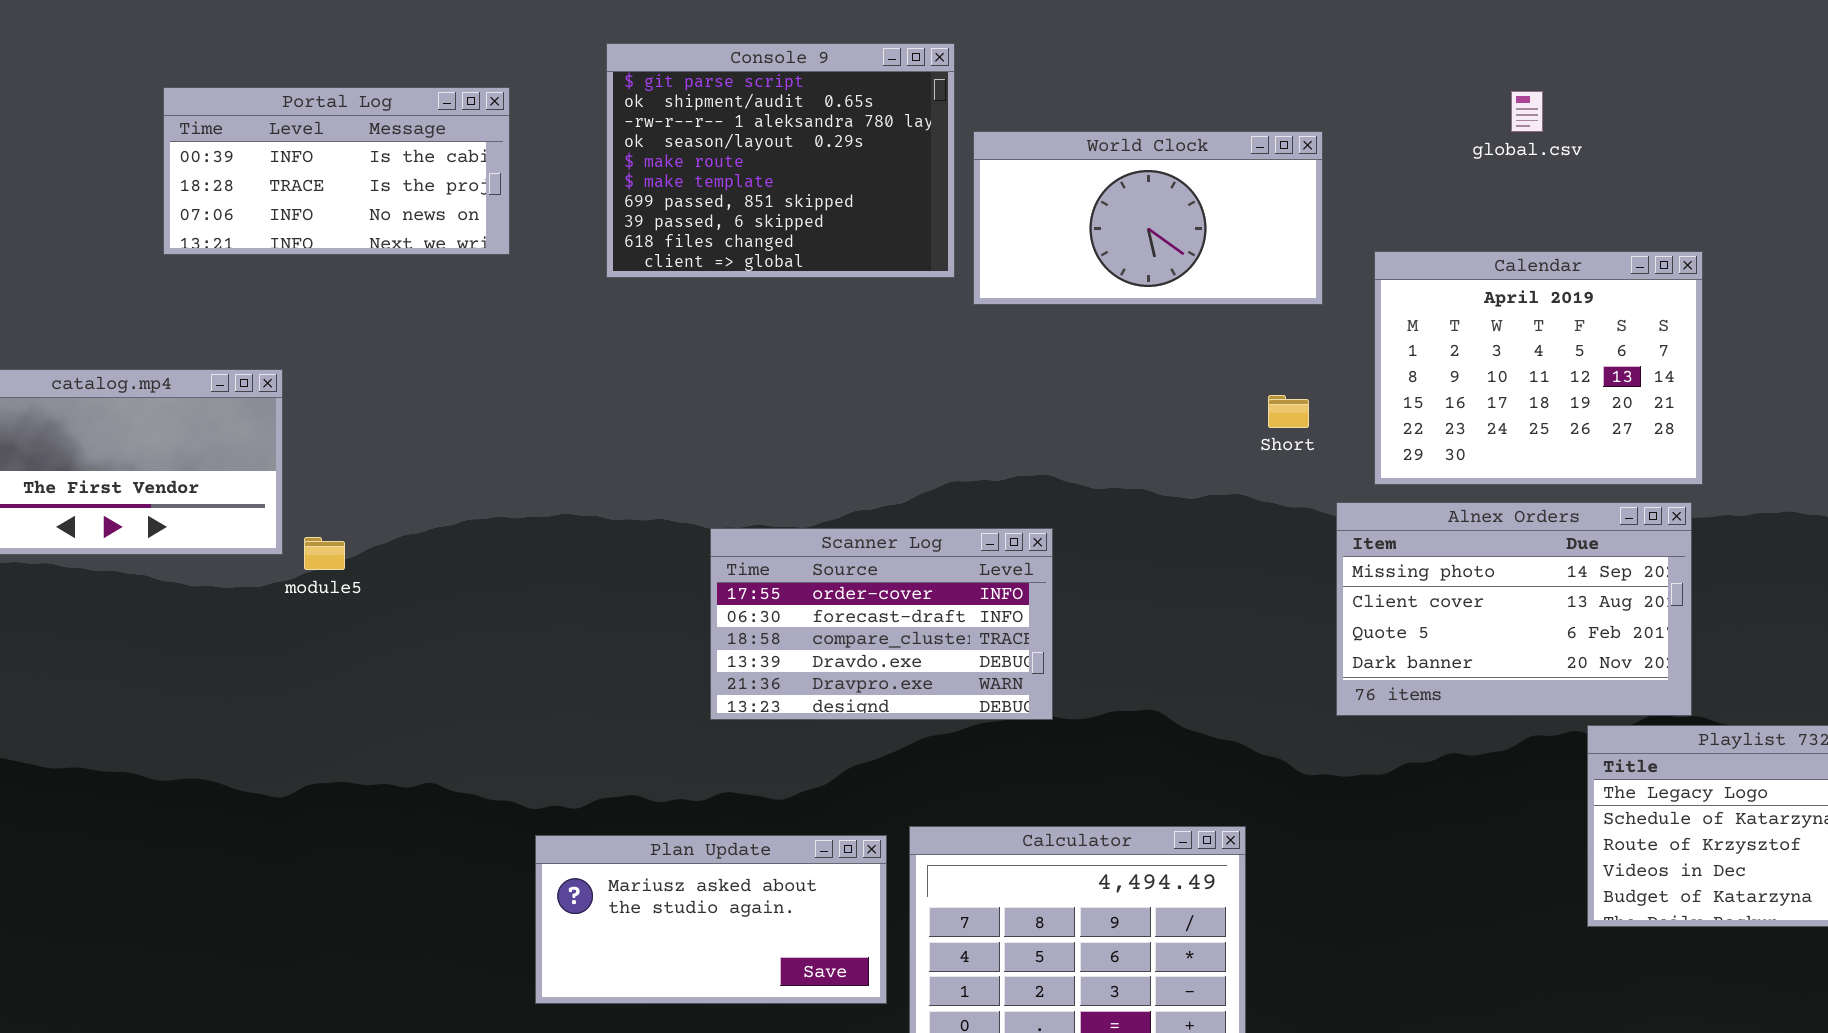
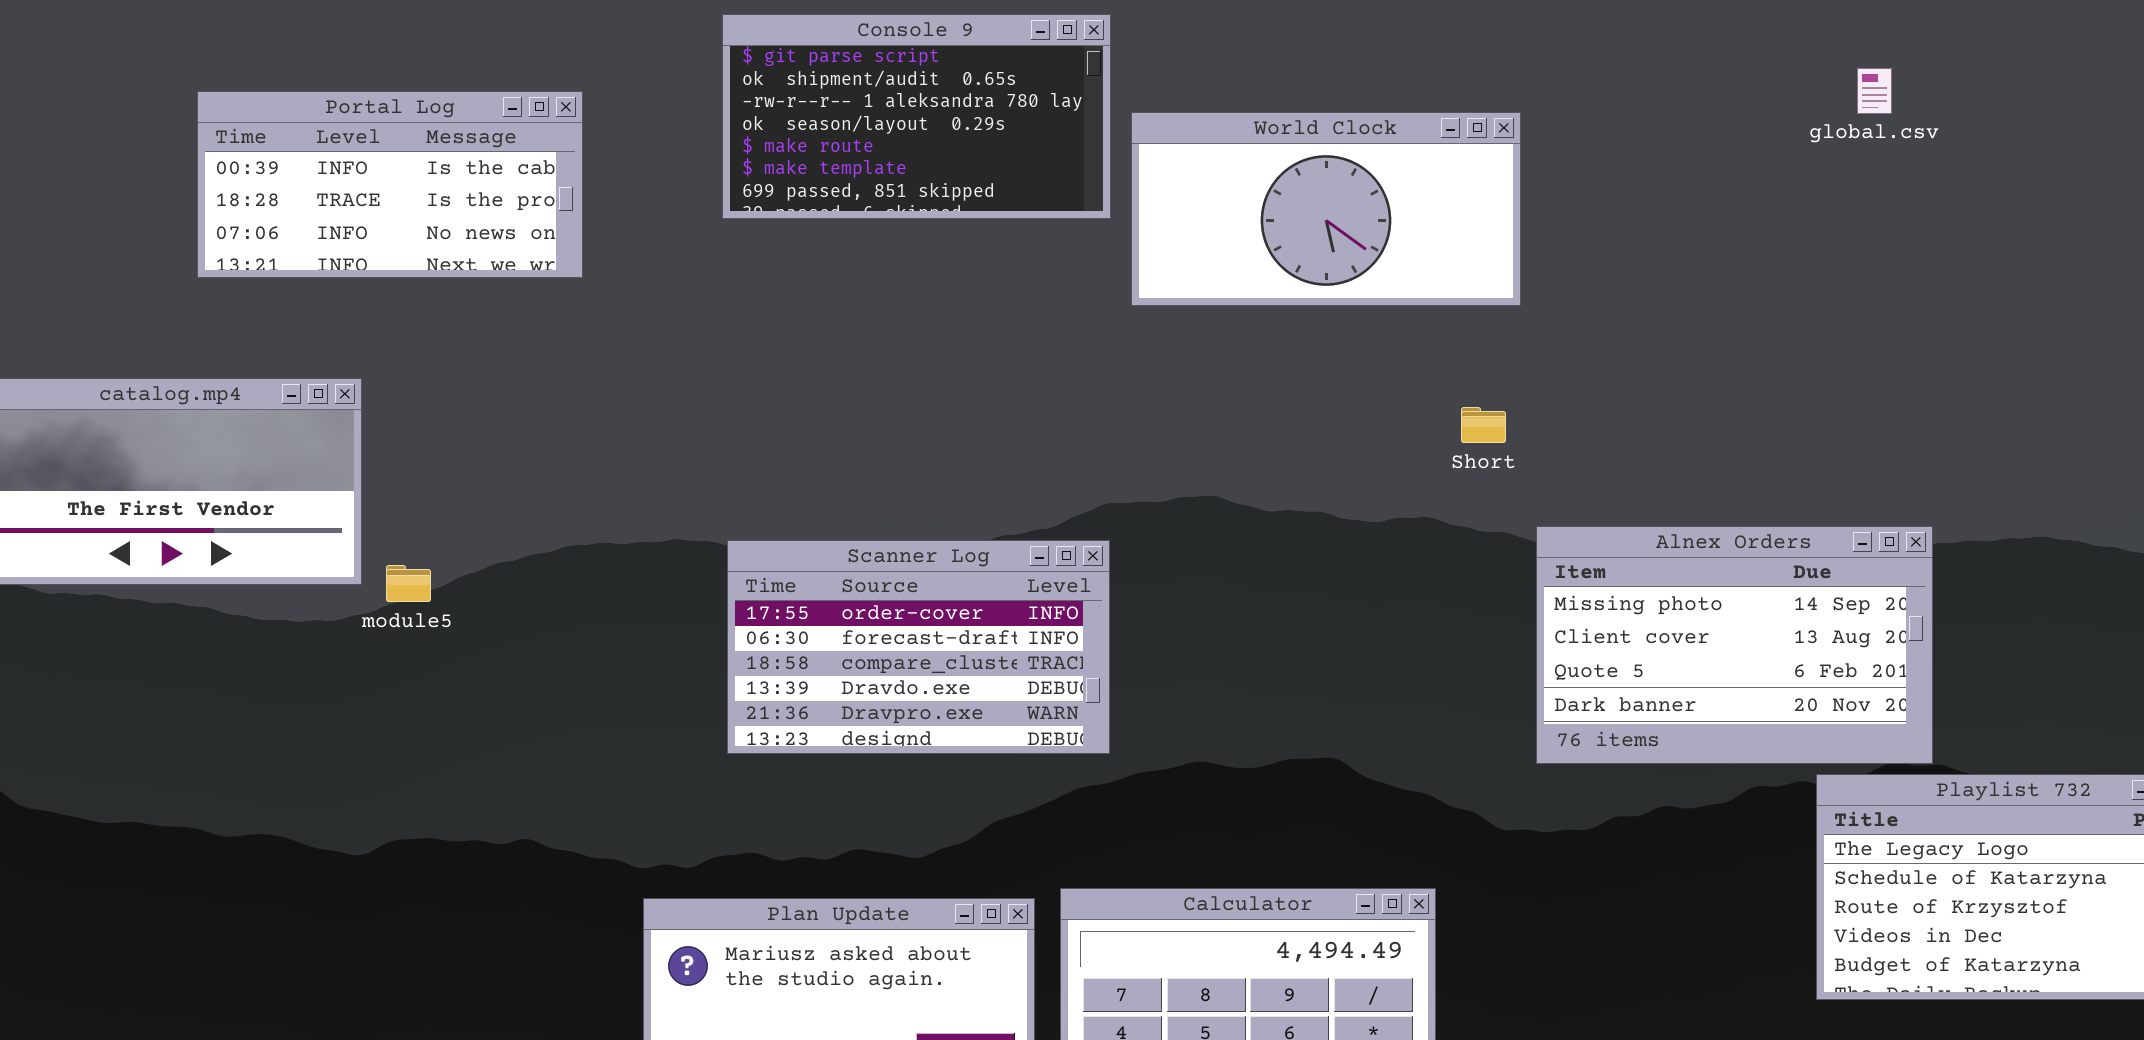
Console 9: [606,43,955,278] -> [722,14,1111,219], resized
Portal Log: [163,87,510,255] -> [197,91,583,278], moved
global.csv: [1511,91,1543,132] -> [1857,68,1892,114], moved
Calendar: [1374,251,1703,485] -> none, closed
Scanner Log: [710,528,1053,720] -> [727,540,1110,754], moved

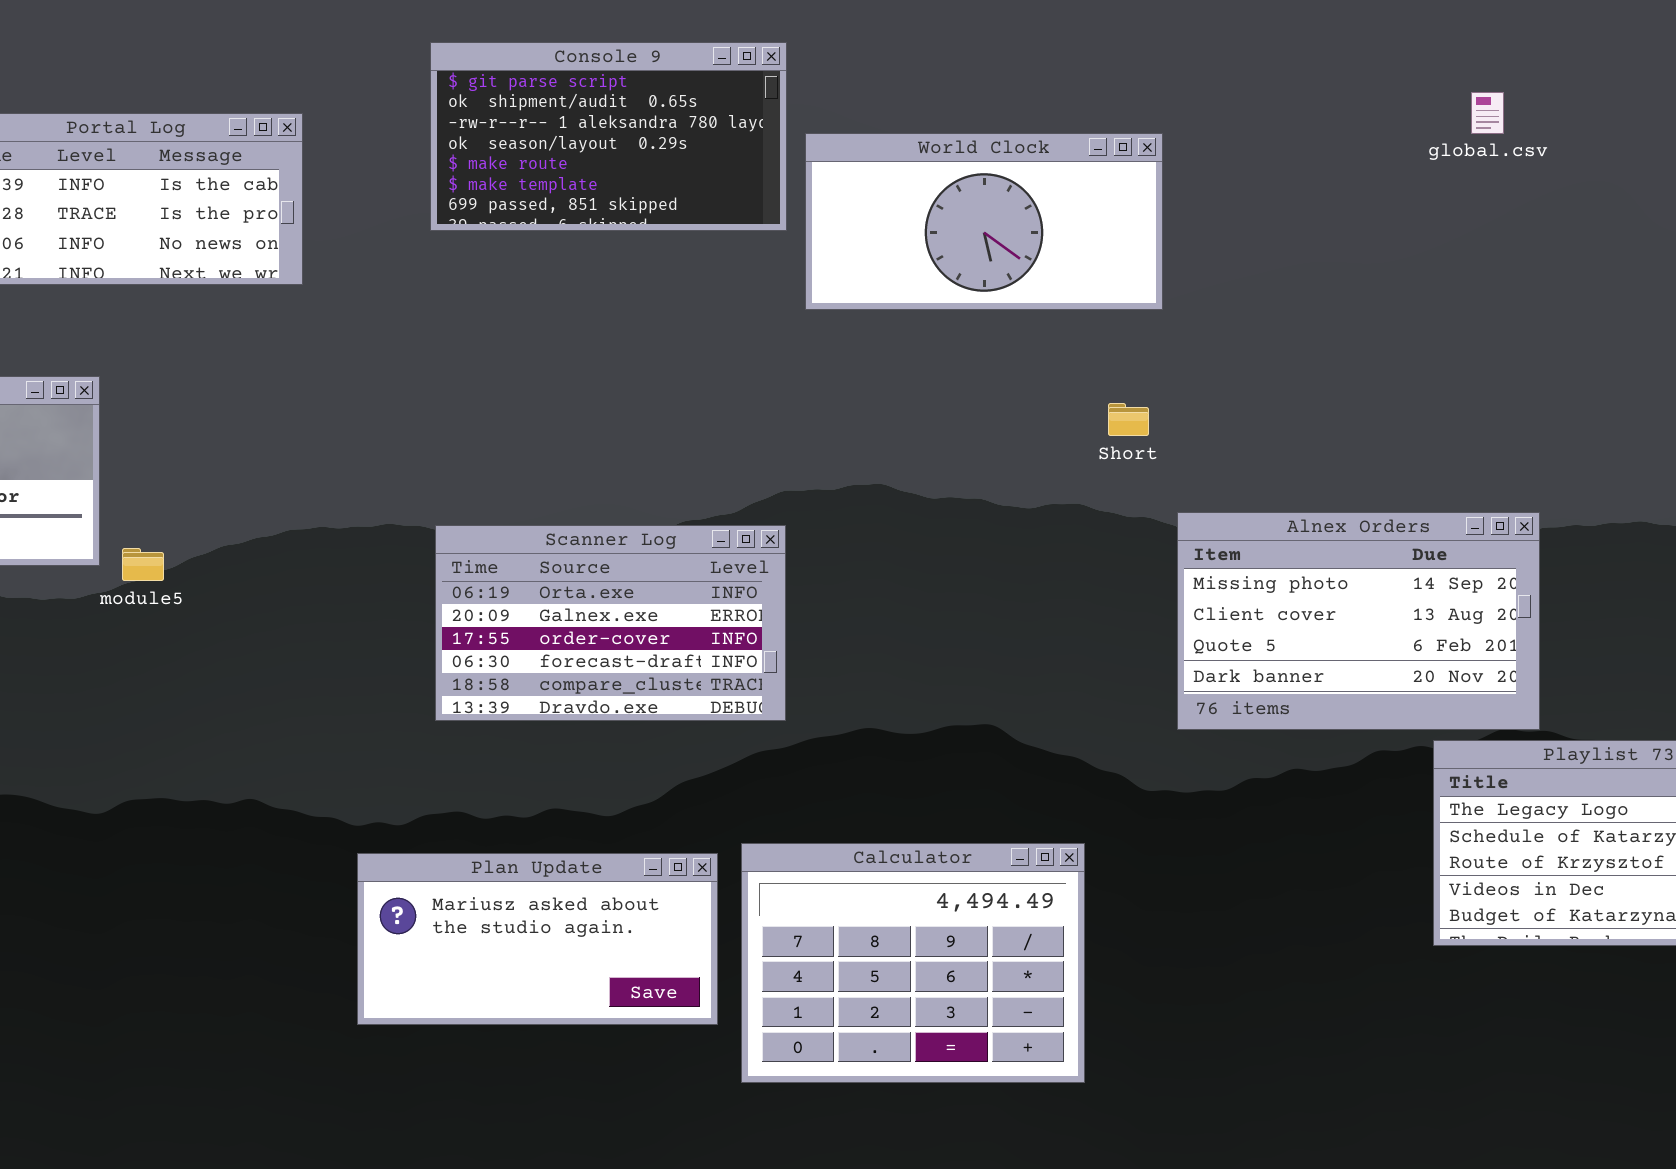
Scanner Log: [727,540,1110,754] -> [435,525,786,721], scrolled up 2 rows

